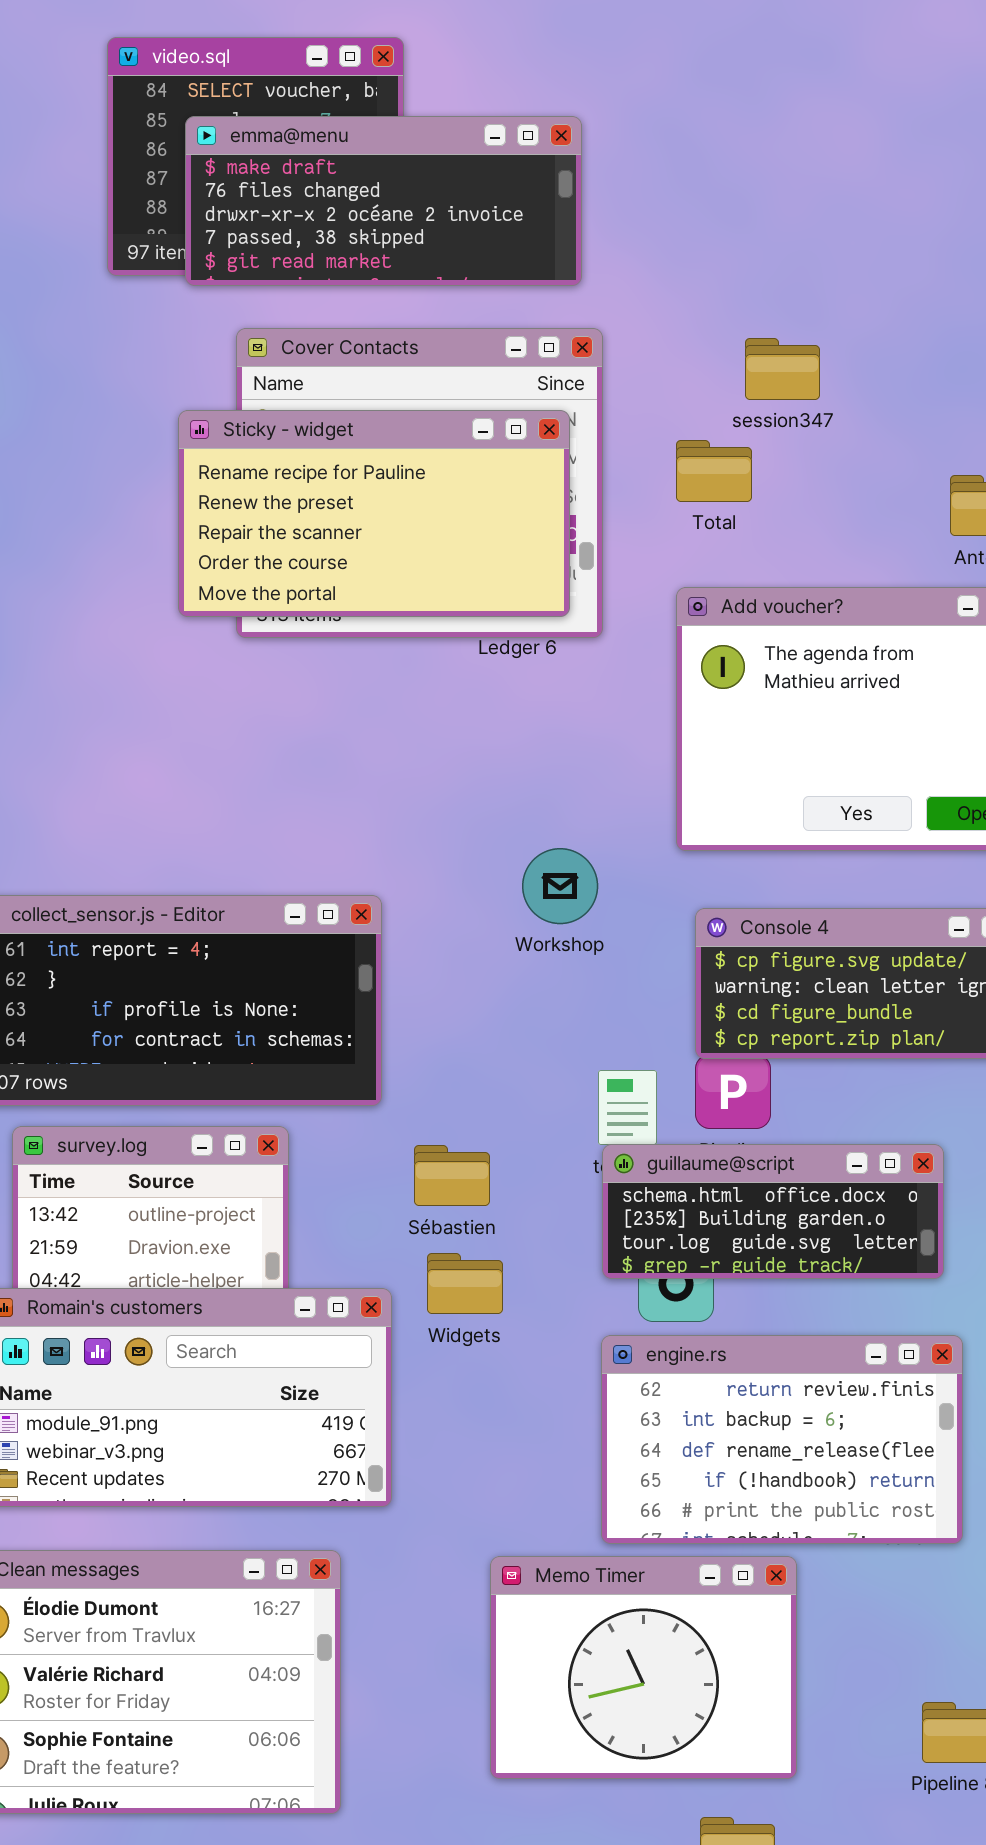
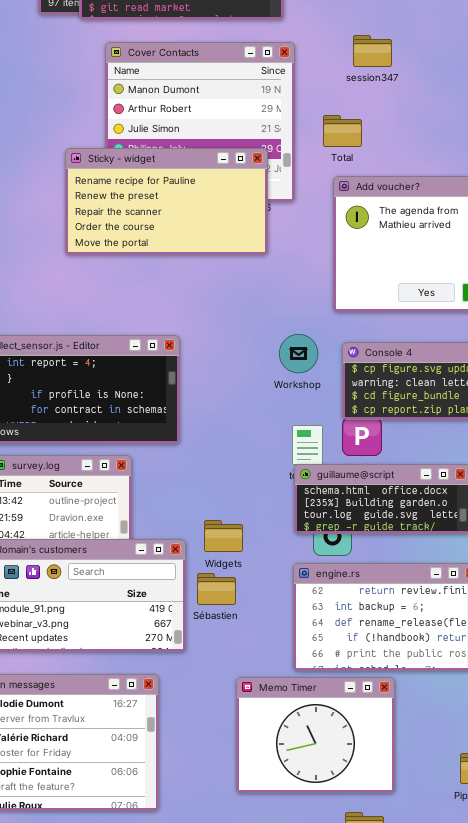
session347: [745,338,820,400] -> [353,35,392,67], moved
Sticky - widget: [178,410,570,617] -> [65,148,268,255], moved
Total: [676,440,752,502] -> [323,115,362,147], moved
Workshop: [522,848,598,924] -> [279,334,318,373], moved
Sébastien: [414,1145,490,1206] -> [197,573,236,605], moved

